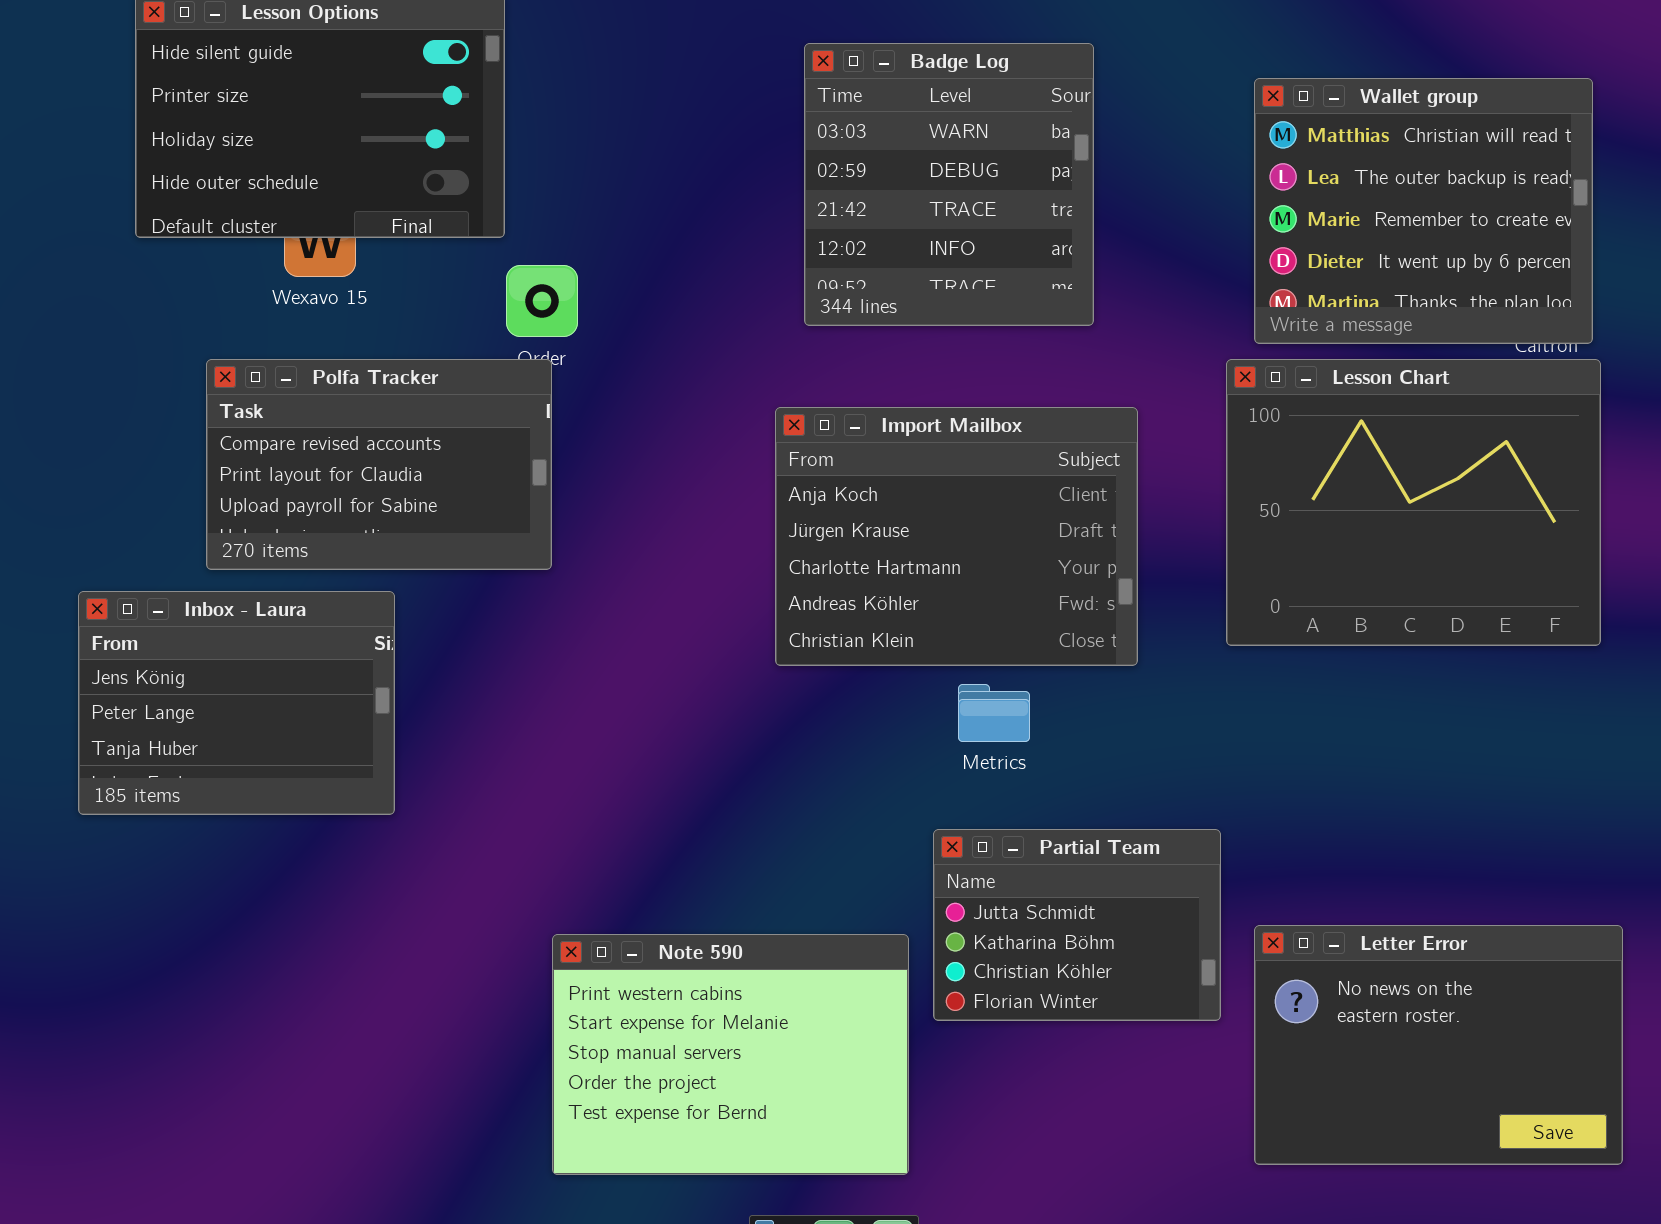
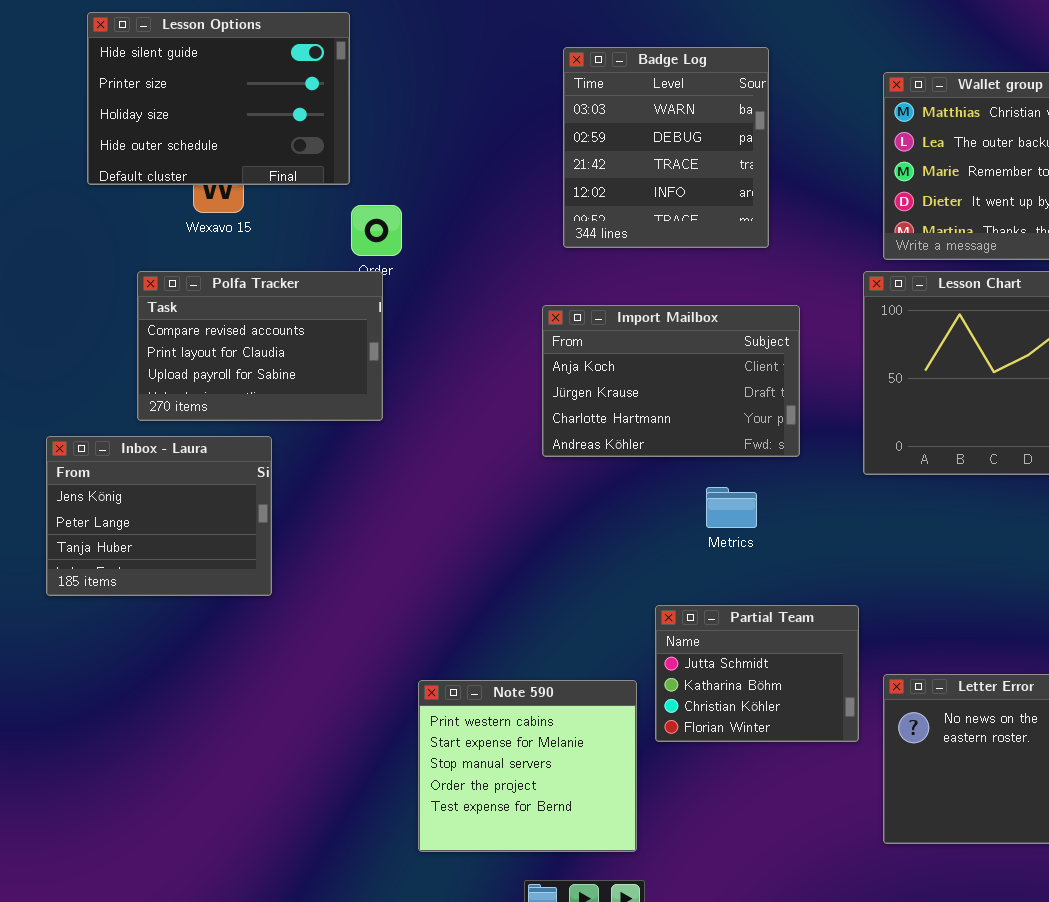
Import Mailbox: [775,407,1138,666] -> [542,305,800,457], resized
Metrics: [958,684,1030,742] -> [706,487,757,528], moved
Note 590: [552,934,909,1175] -> [418,680,637,852], resized

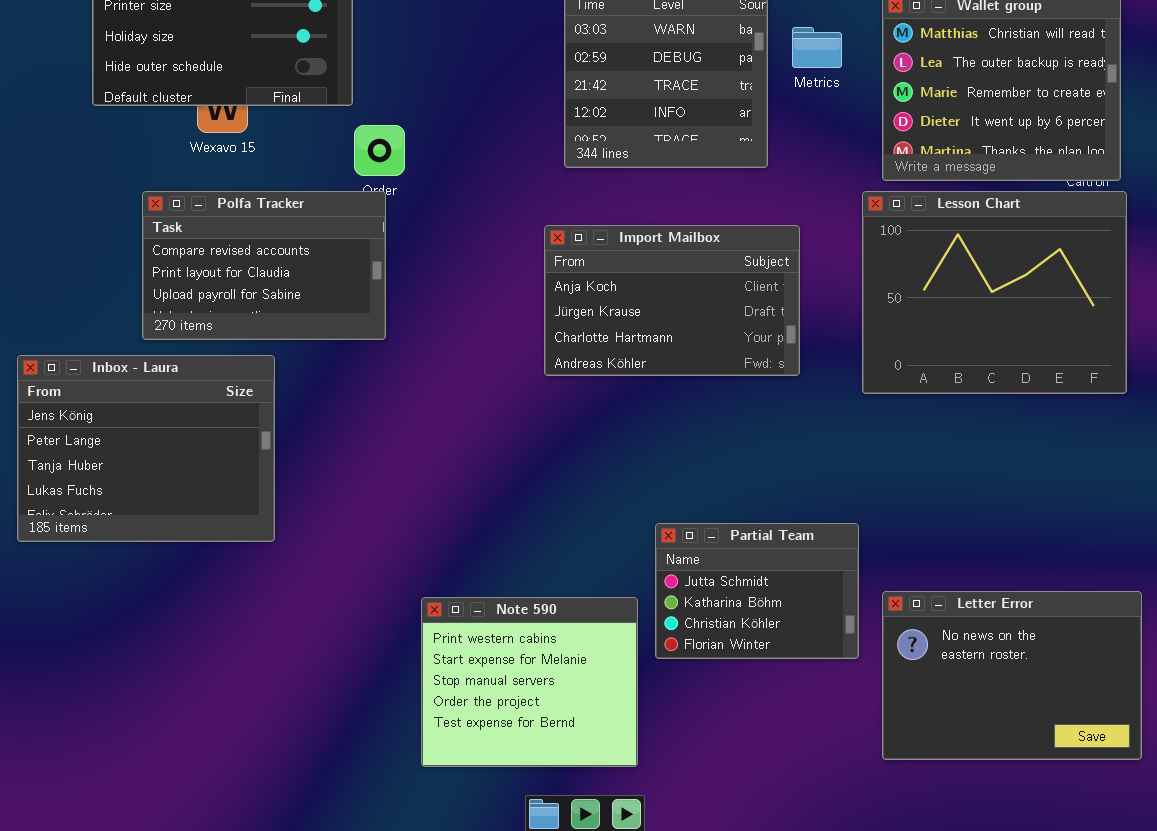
Inbox - Laura: [46,436,272,596] -> [17,355,275,542], resized
Metrics: [706,487,757,528] -> [792,27,842,68], moved

